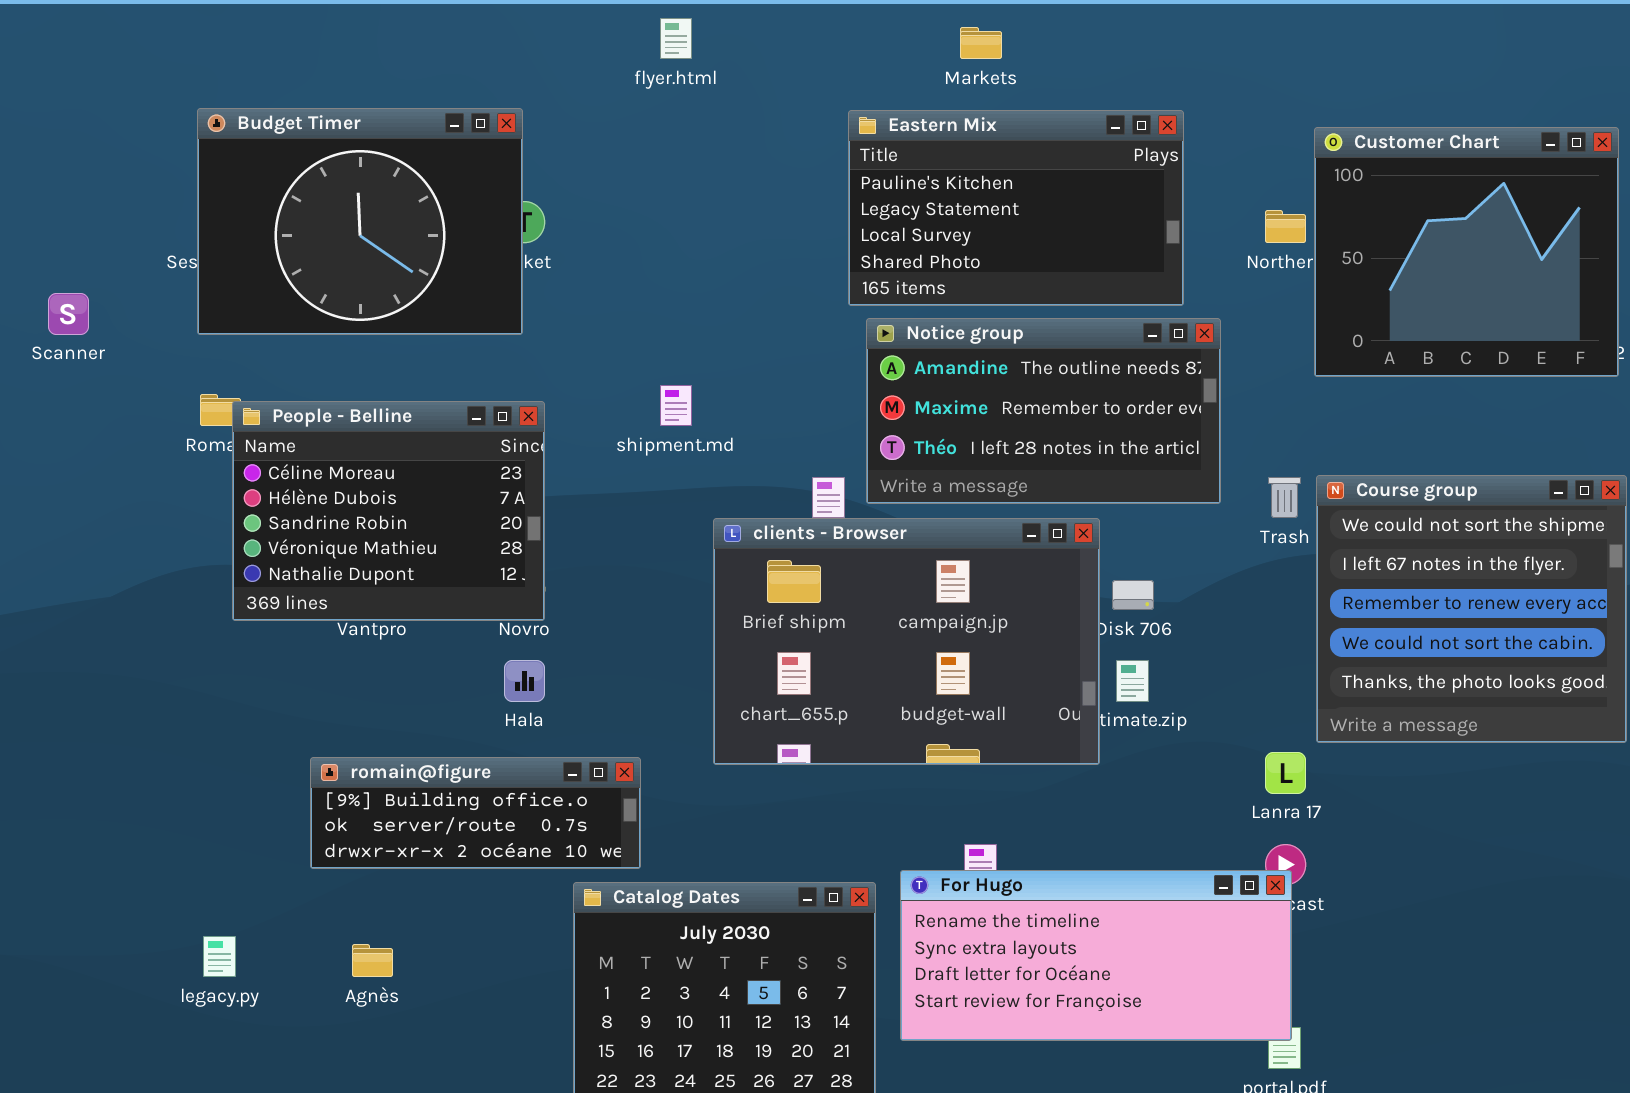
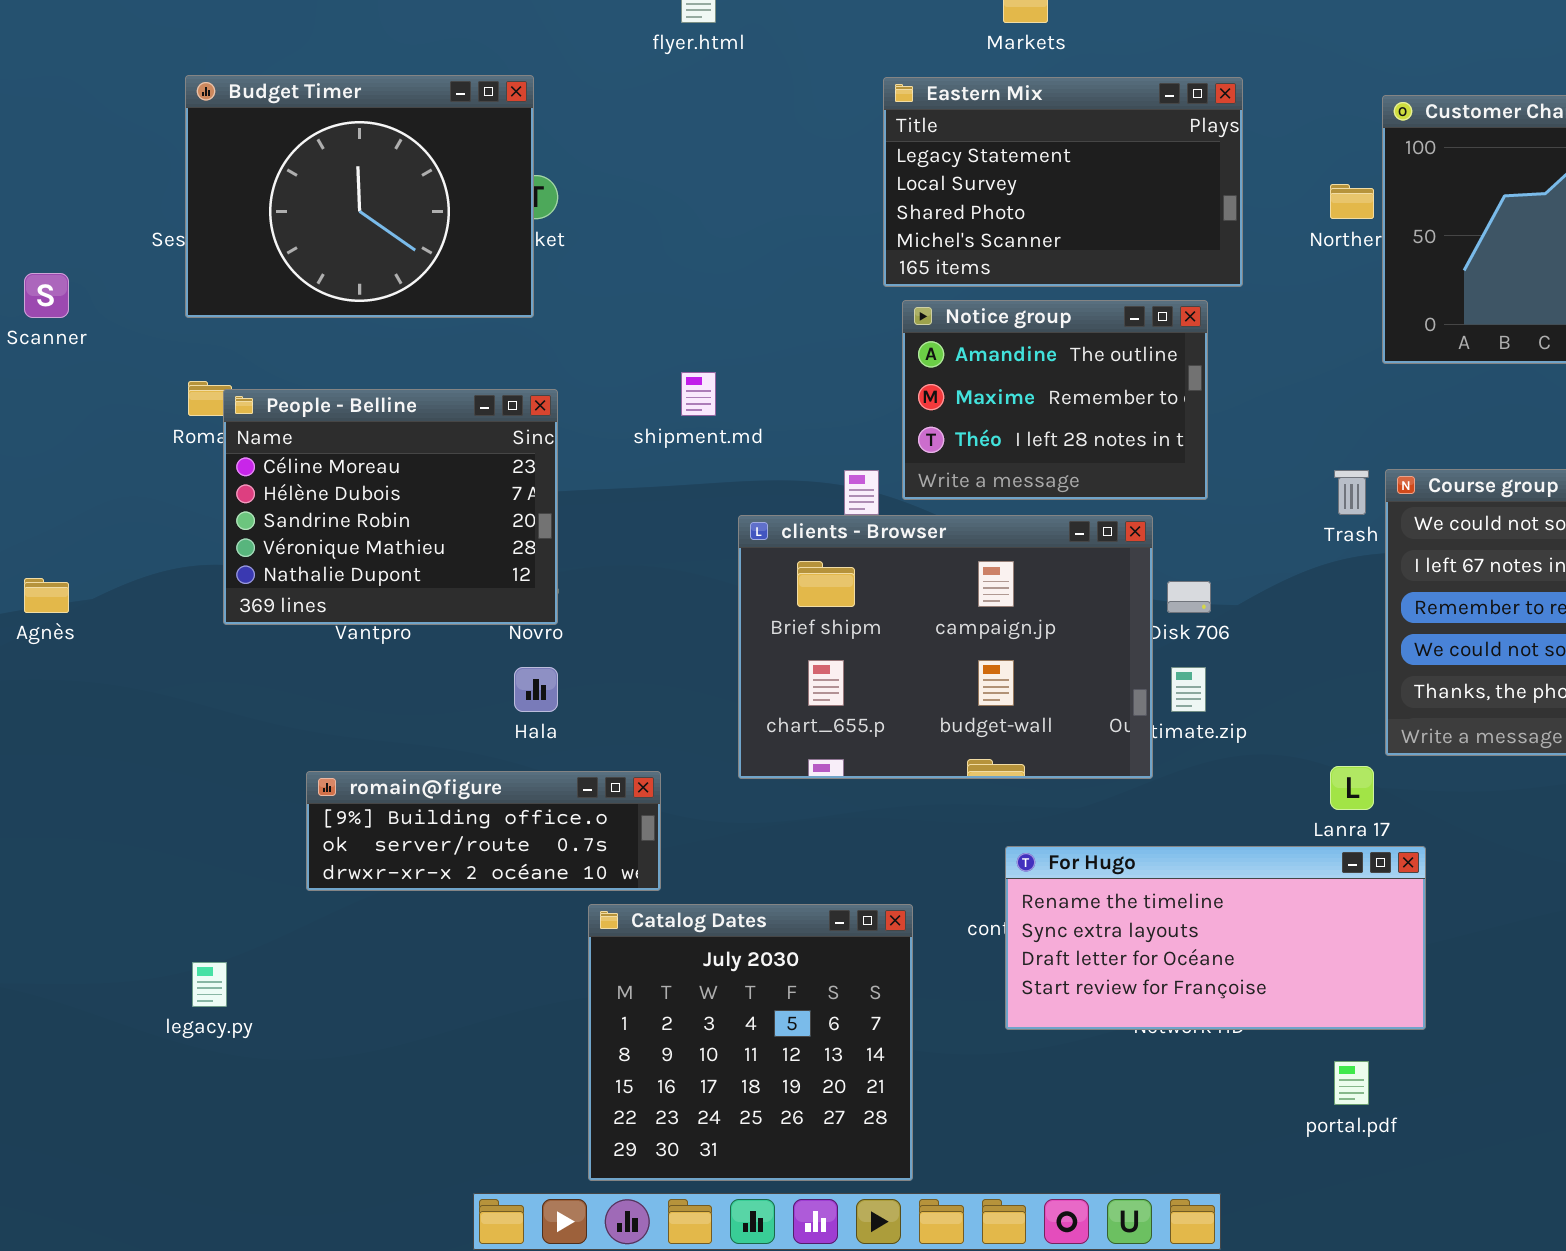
Eastern Mix: [848,110,1184,306] -> [883,77,1243,287], scrolled down 1 row
Notice group: [866,318,1221,504] -> [902,300,1208,500], resized
For Hugo: [900,870,1292,1041] -> [1005,846,1426,1030], moved
Agnès: [352,944,393,977] -> [24,578,69,613], moved

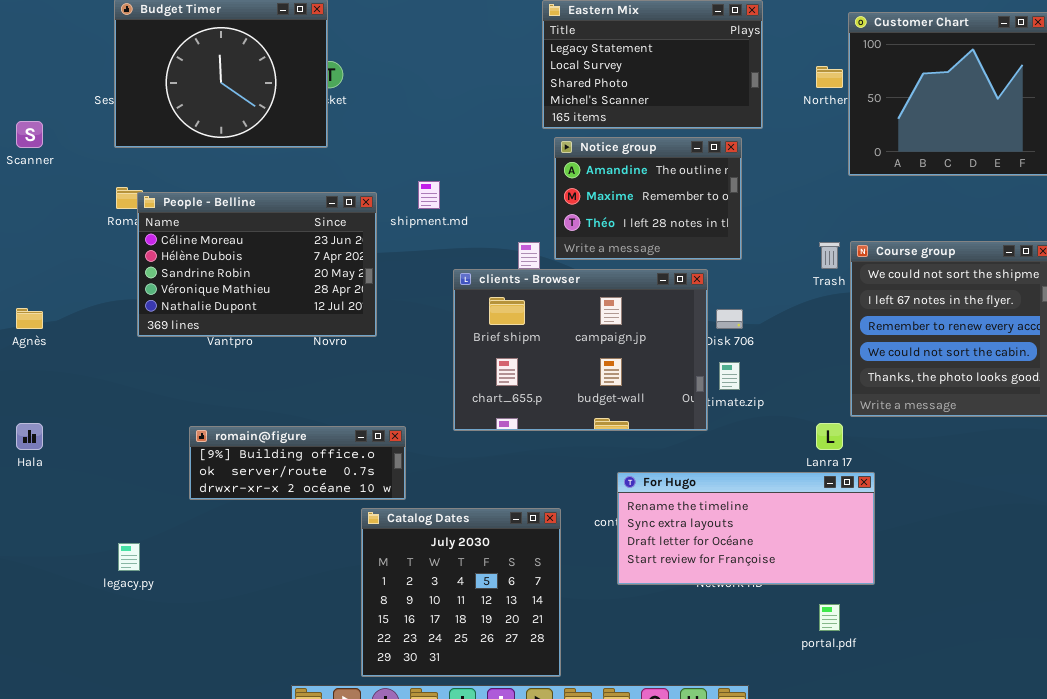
People - Belline: [223,389,558,625] -> [137,192,377,337], resized
Hala: [514,667,558,712] -> [16,423,43,450], moved

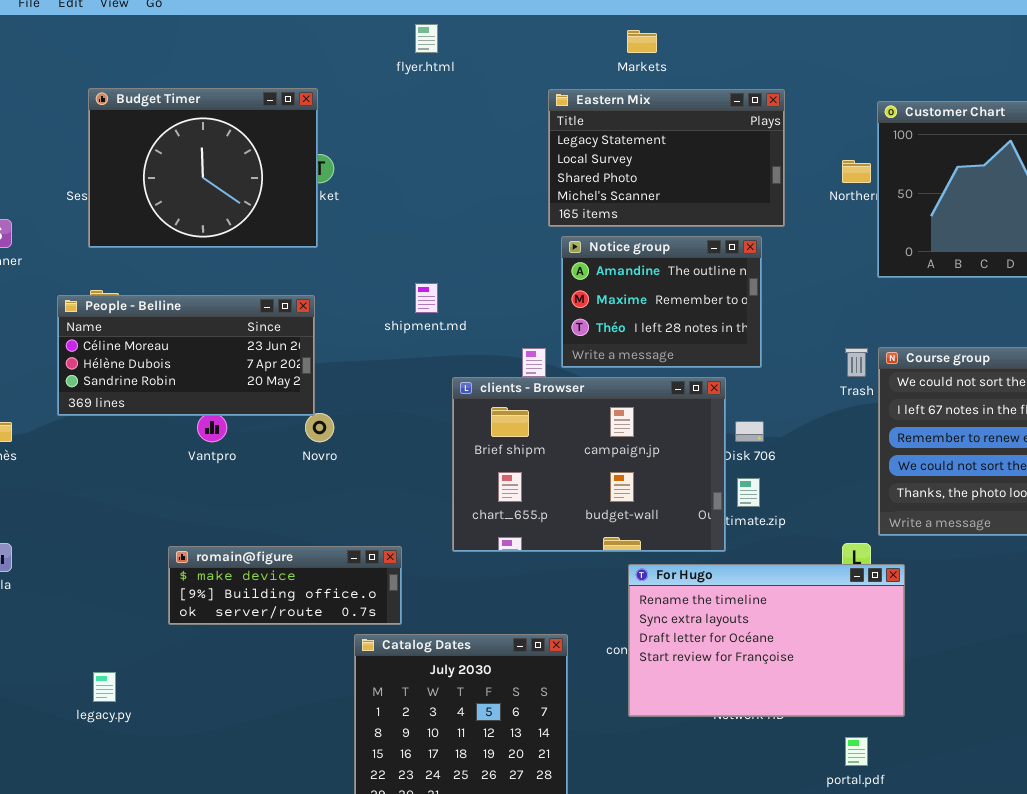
People - Belline: [137,192,377,337] -> [57,295,315,416], moved, resized
romain@figure: [189,426,406,500] -> [168,546,402,625], scrolled up 1 row
For Hugo: [617,472,875,585] -> [628,564,905,717], resized

